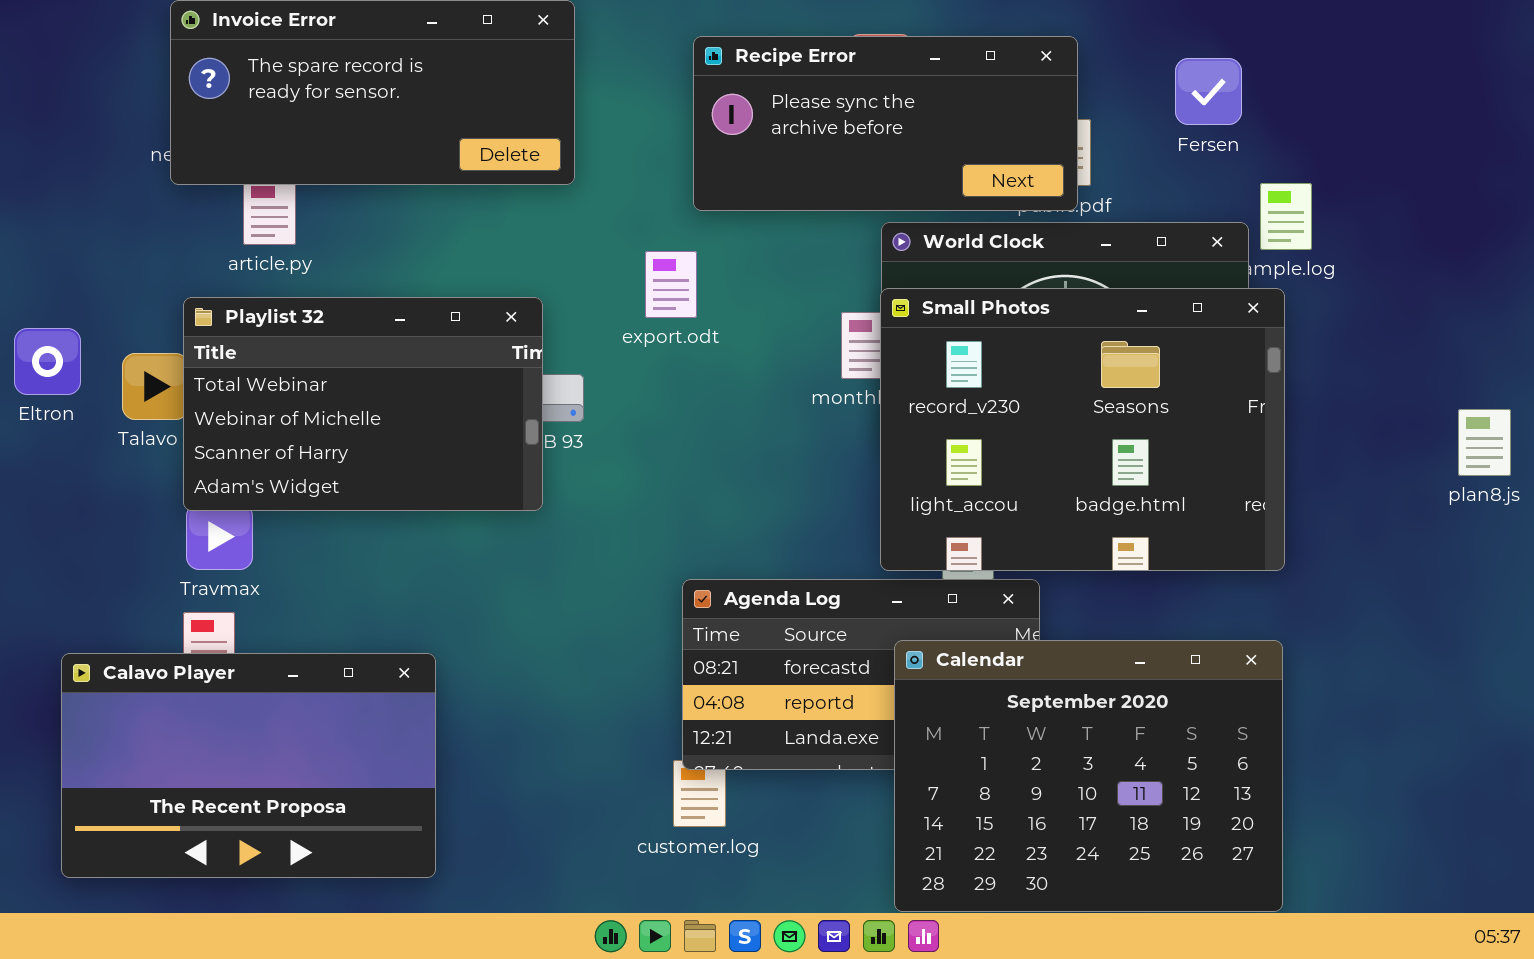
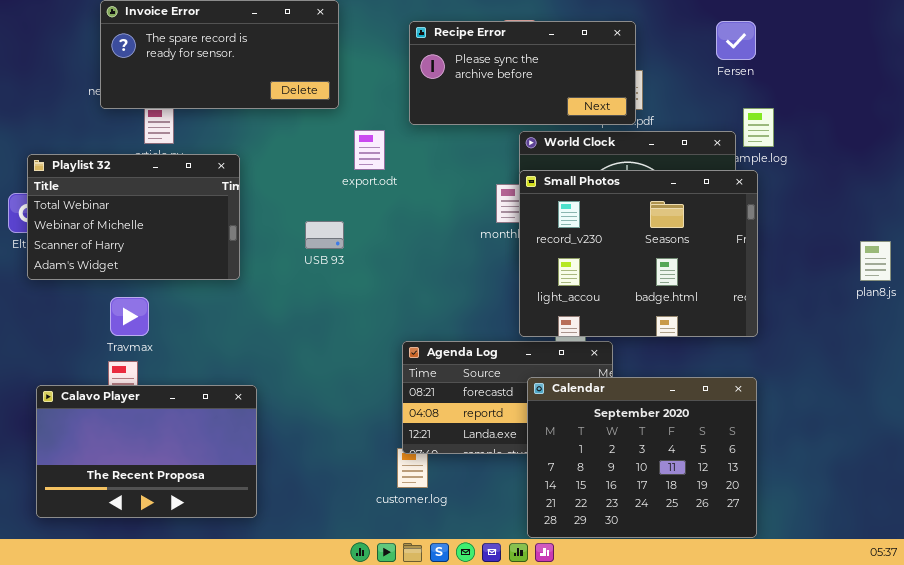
Fersen: [1175,58,1242,125] -> [716,21,756,60], moved
export.odt: [645,251,697,318] -> [354,130,385,170], moved
Playlist 32: [183,297,543,511] -> [27,154,240,280], moved

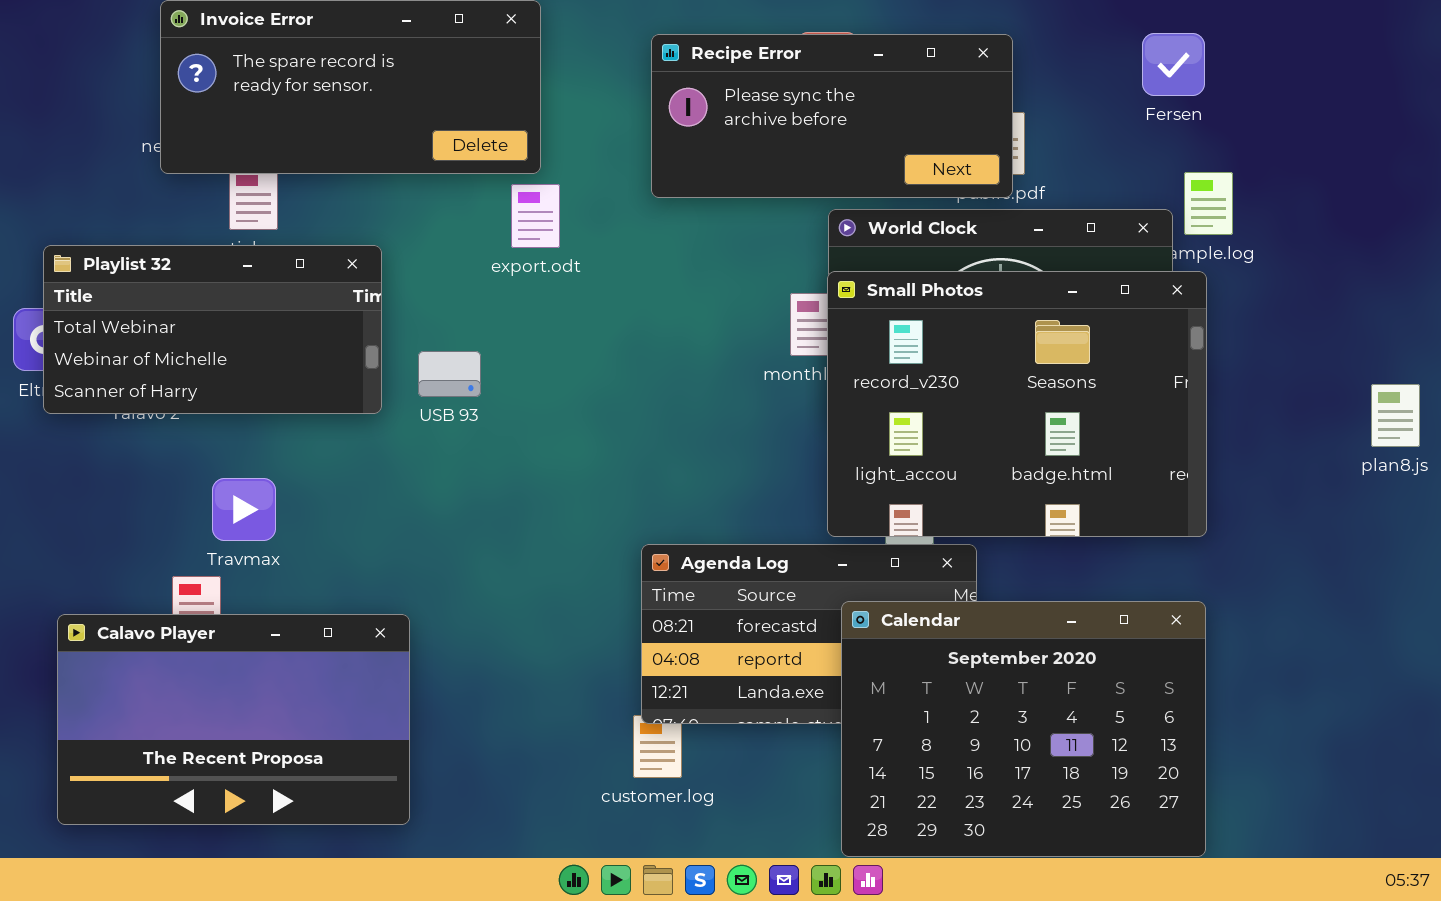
export.odt: [354,130,385,170] -> [511,184,560,248], moved
Playlist 32: [27,154,240,280] -> [43,245,382,414], resized
USB 93: [305,221,344,249] -> [418,351,481,397], moved
Travmax: [110,297,149,336] -> [212,478,276,541], moved

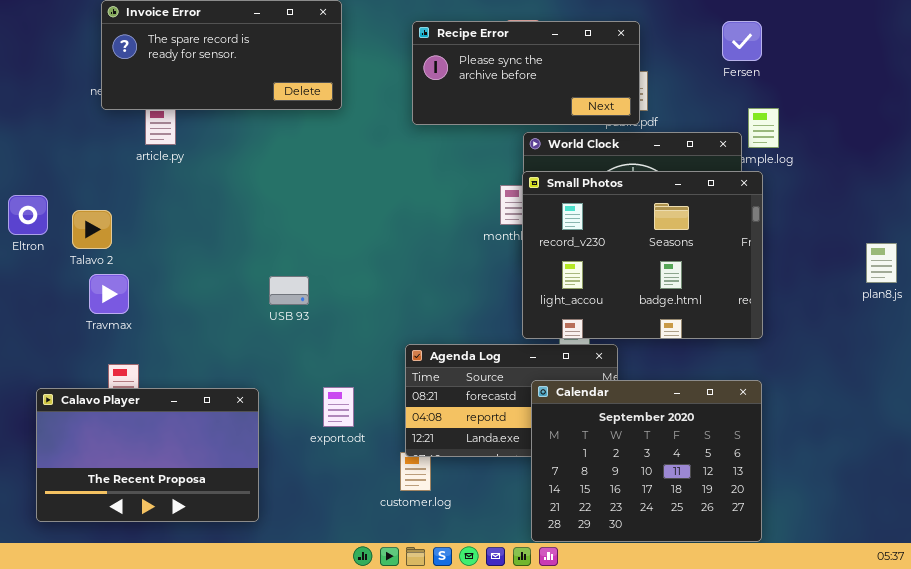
export.odt: [511,184,560,248] -> [323,387,354,427], moved
Playlist 32: [43,245,382,414] -> none, closed
USB 93: [418,351,481,397] -> [269,276,309,305], moved
Travmax: [212,478,276,541] -> [89,274,129,314], moved

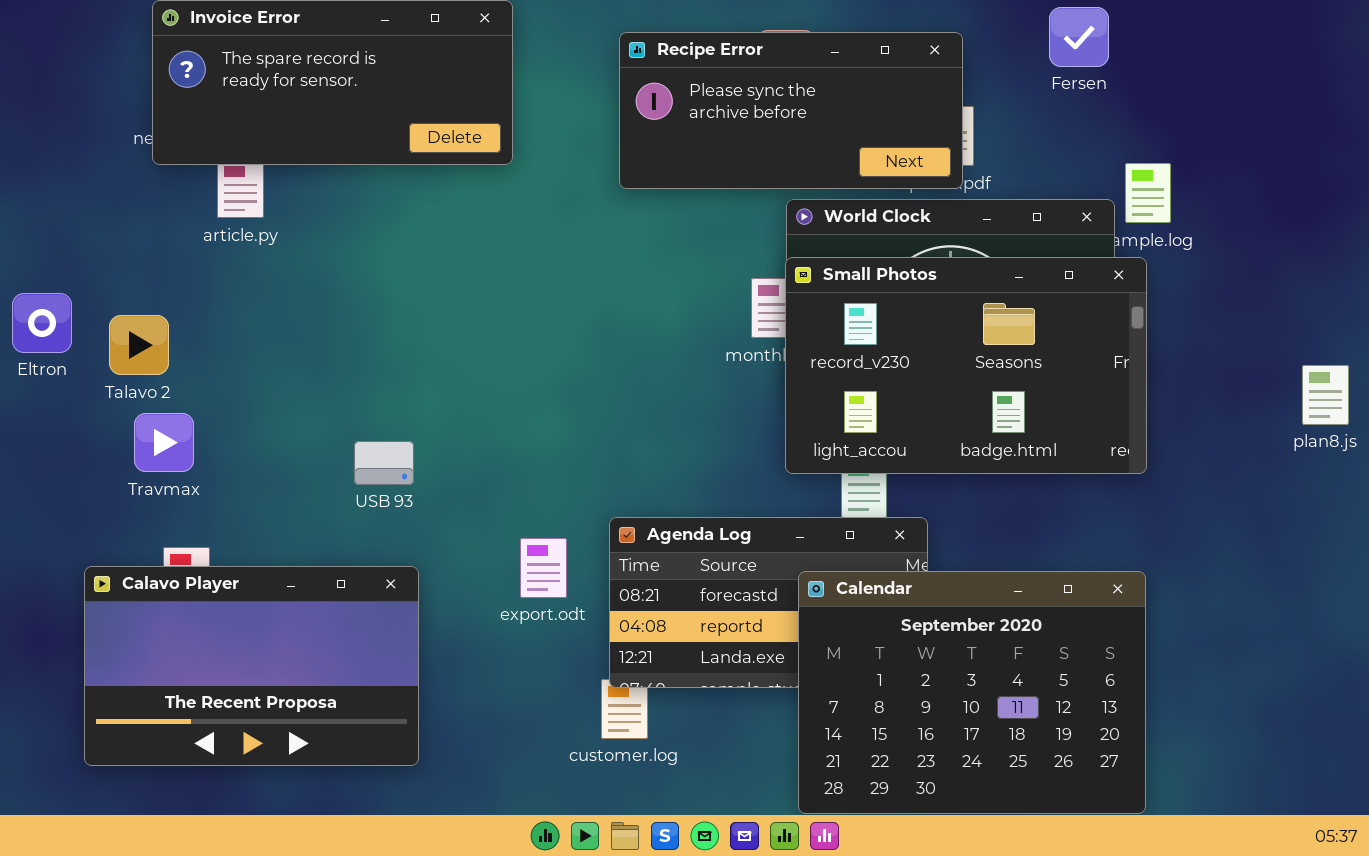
Fersen: [722,21,762,61] -> [1049,7,1109,67], moved
Small Photos: [522,171,763,339] -> [785,257,1147,474], resized
USB 93: [269,276,309,305] -> [354,441,414,485], moved
export.odt: [323,387,354,427] -> [520,538,567,598], moved
Calavo Player: [36,388,259,522] -> [84,566,419,766], moved

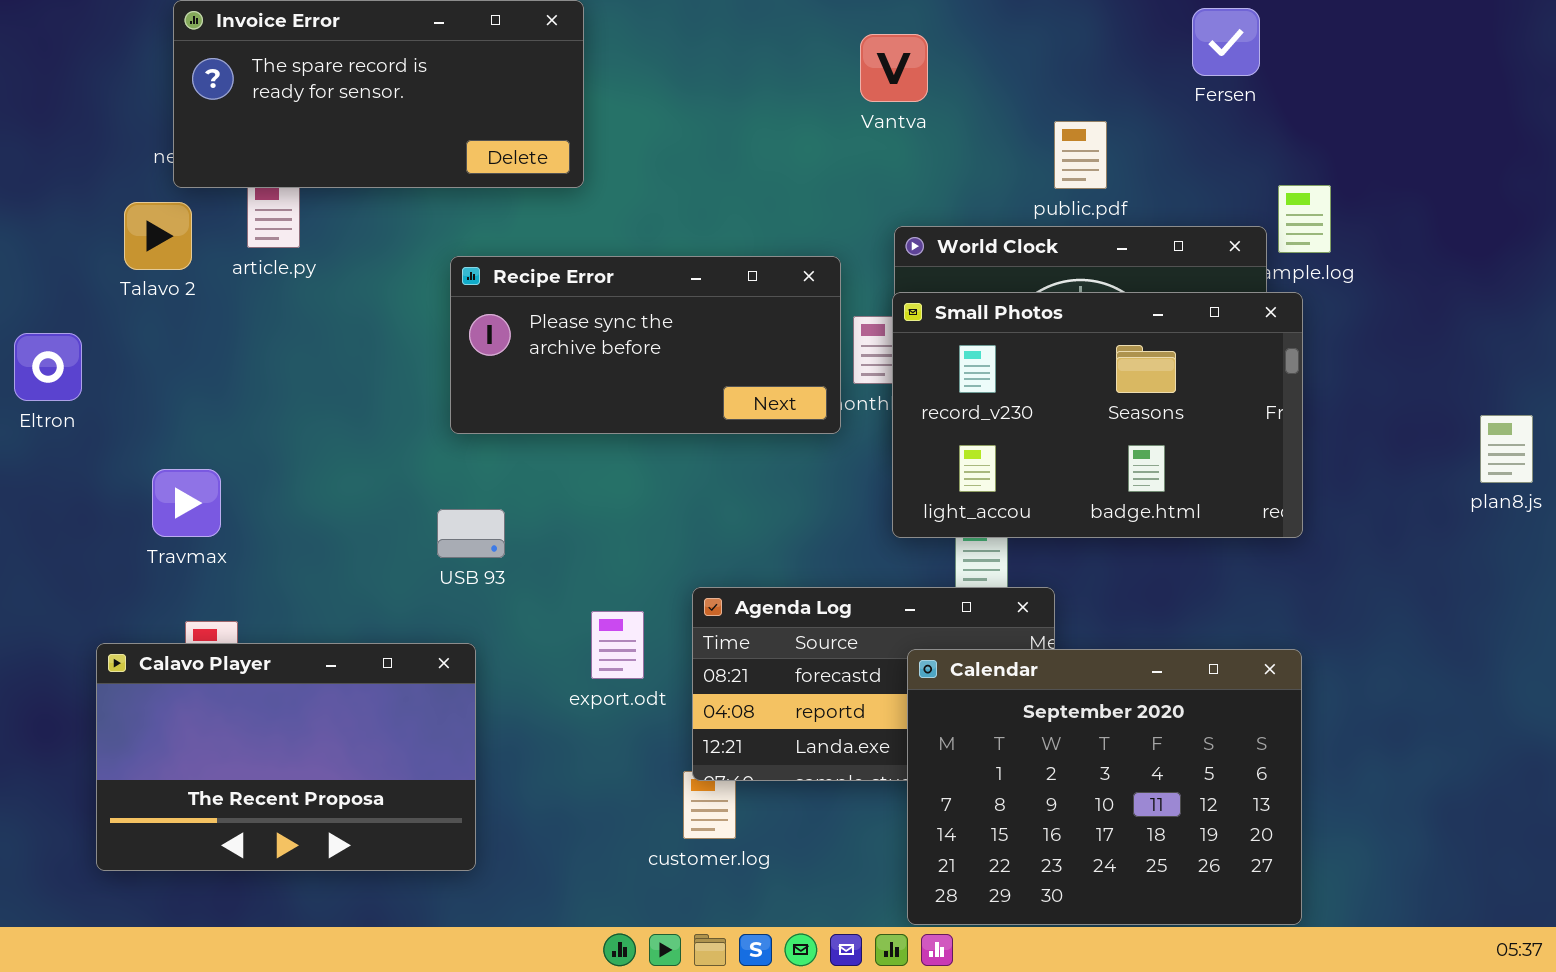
Recipe Error: [619,32,963,189] -> [450,256,841,434], moved
Talavo 2: [109,315,169,375] -> [124,202,192,270], moved
USB 93: [354,441,414,485] -> [437,509,505,558], moved

